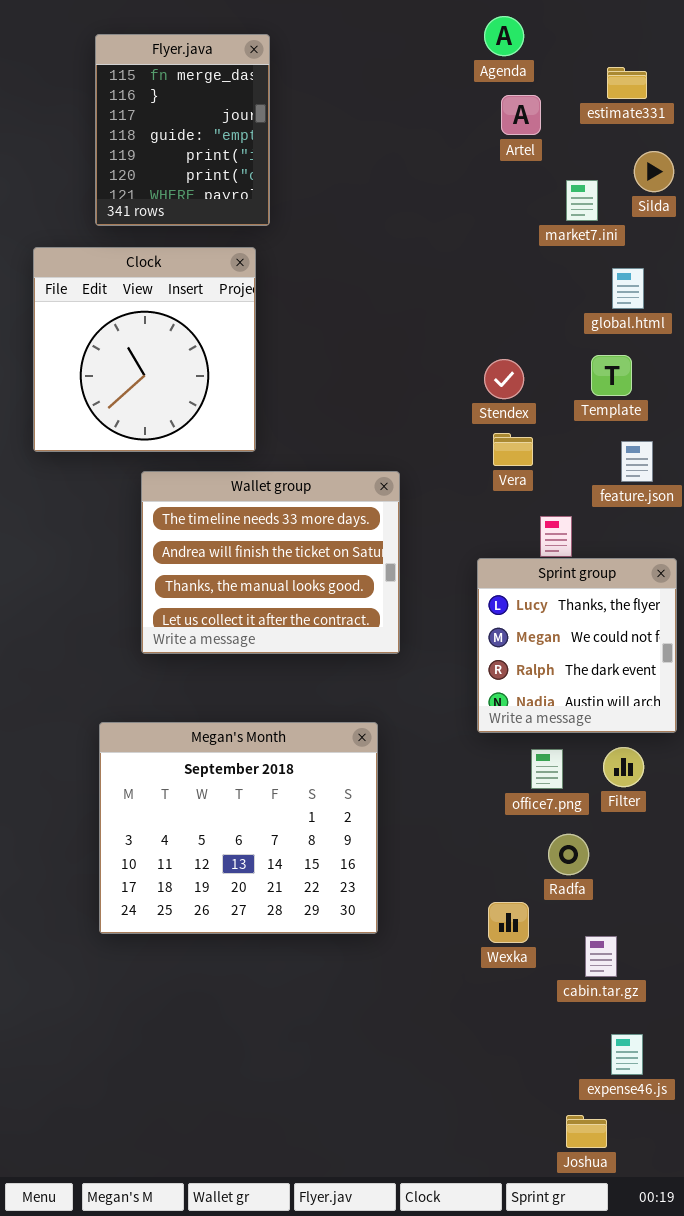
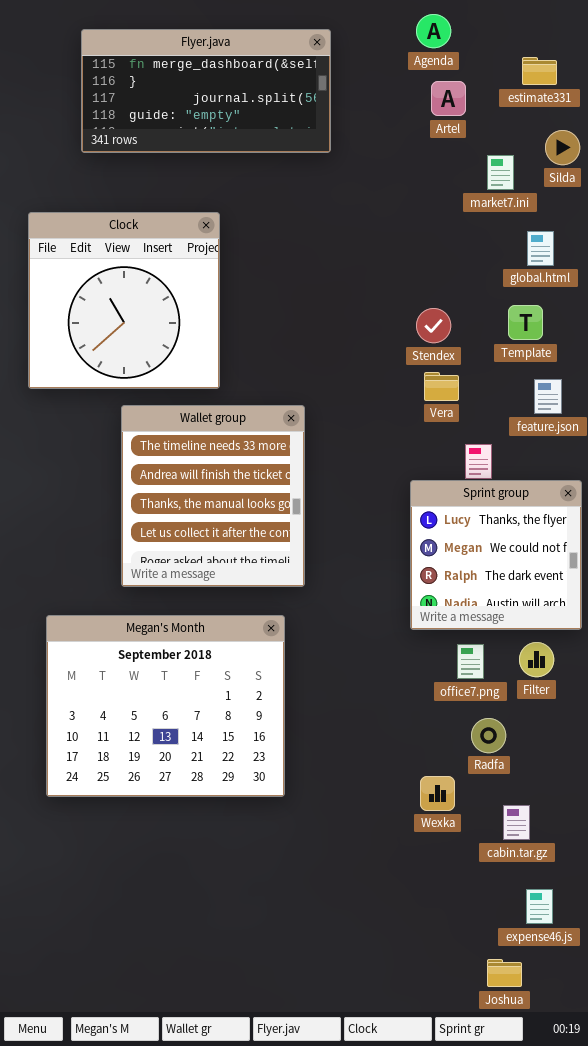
Flyer.java: [95,34,270,226] -> [81,29,331,153], resized
Wallet group: [141,471,400,654] -> [121,405,305,587], resized
Megan's Month: [99,722,378,934] -> [46,615,285,797], moved

